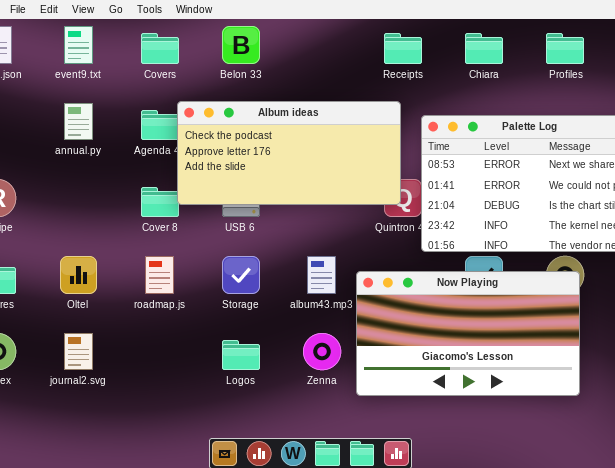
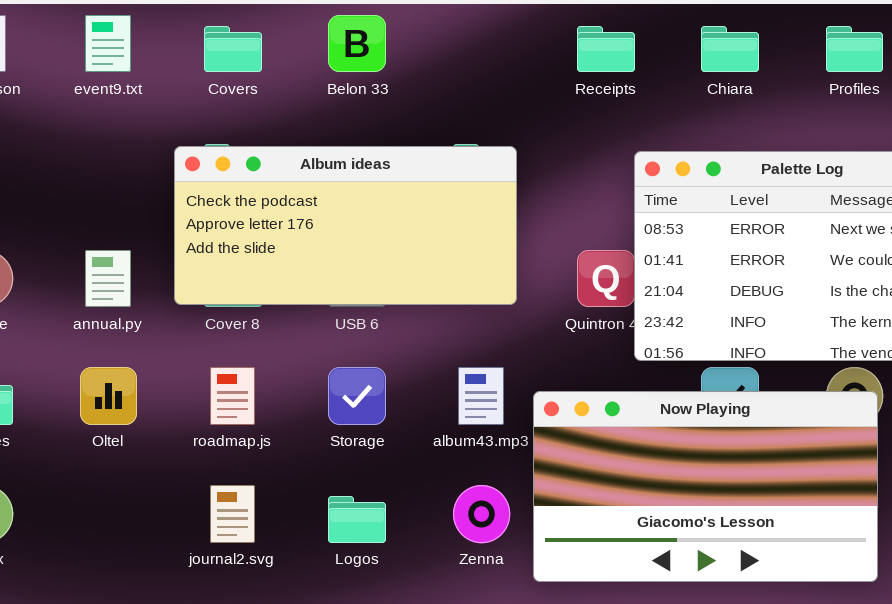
Album ideas: [177,101,401,205] -> [174,146,517,305], moved
annual.py: [64,103,93,140] -> [85,250,131,307], moved
journal2.svg: [64,333,93,370] -> [210,485,255,543], moved

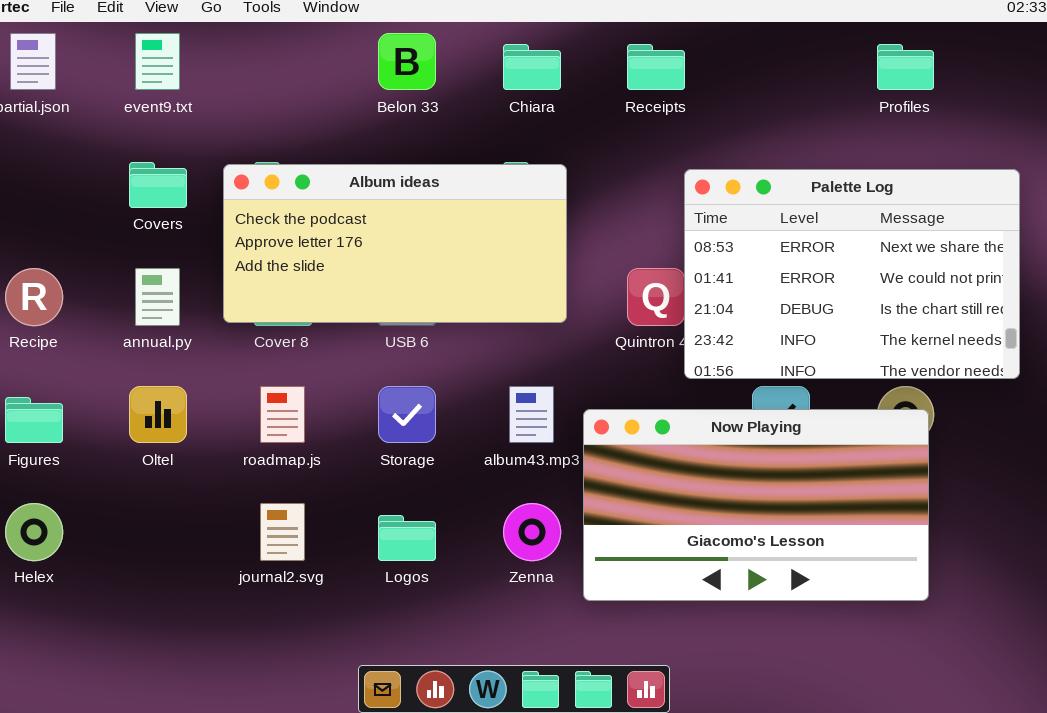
Covers: [204,26,262,72] -> [129,162,187,208], moved
Chiara: [701,26,759,72] -> [503,44,561,90], moved

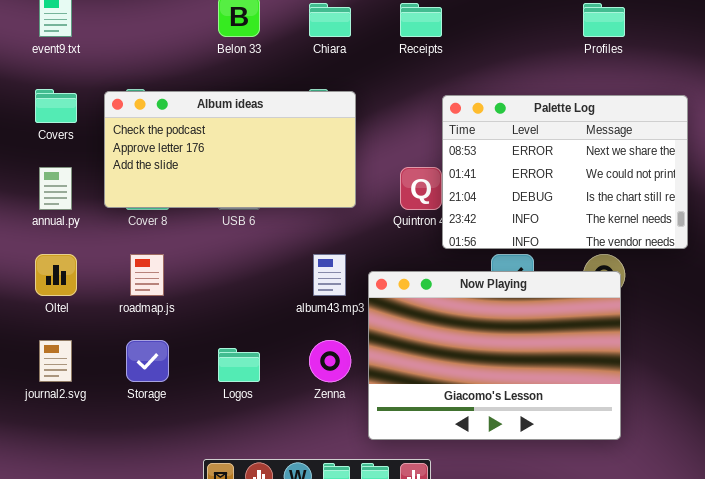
Storage: [378,386,436,443] -> [126,340,169,382], moved
Now Playing: [583,409,929,601] -> [368,271,621,440], resized
journal2.svg: [260,503,305,561] -> [39,340,72,382], moved

